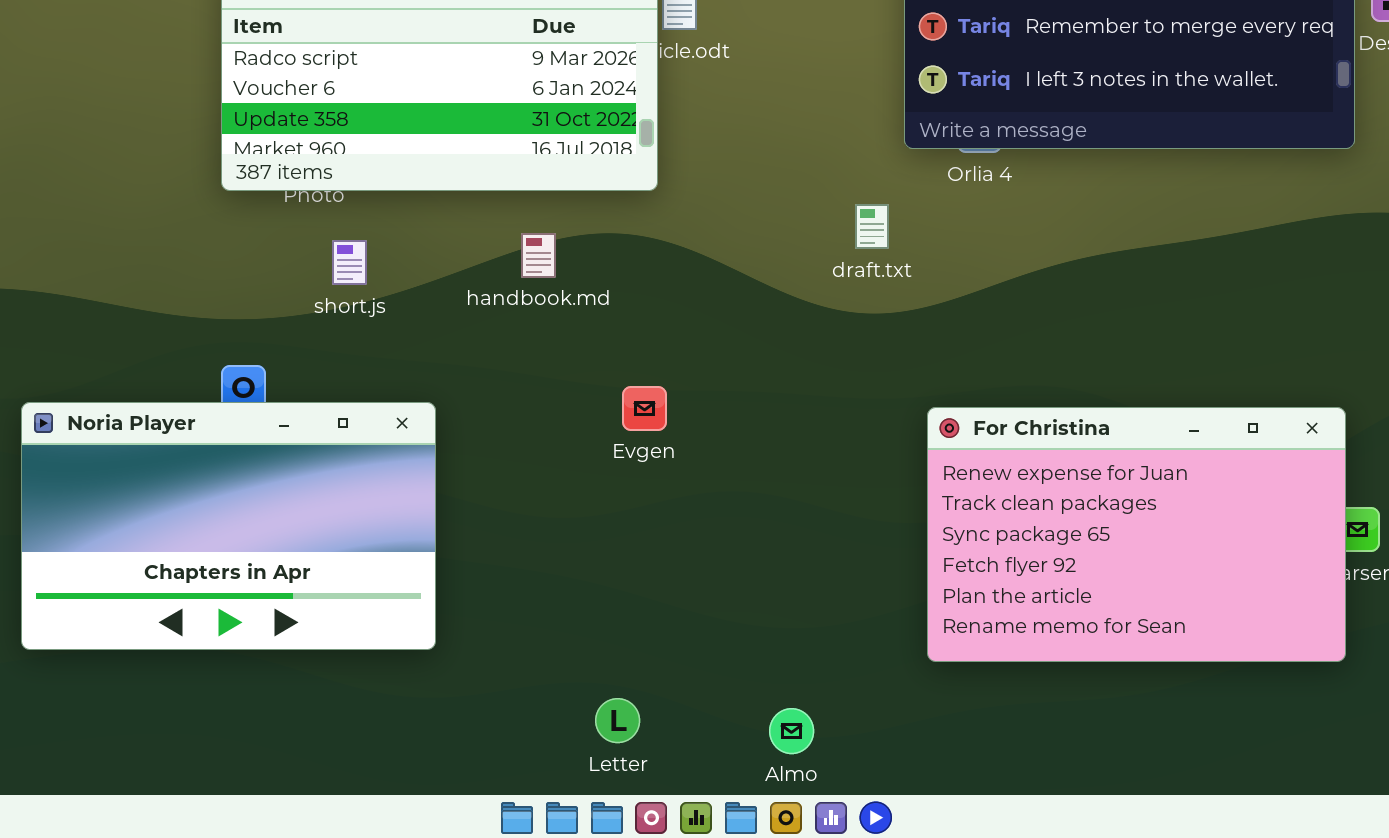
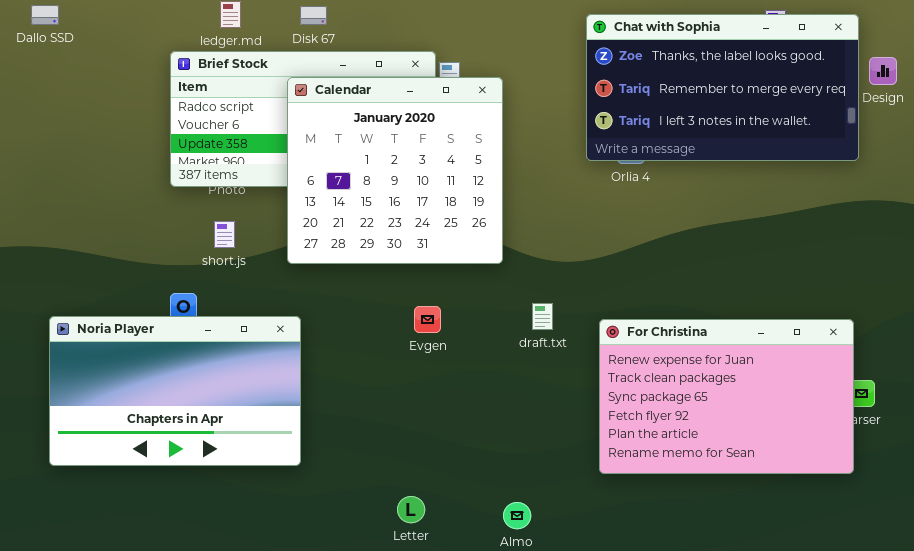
Calendar: none -> [287,77,503,264], opened
draft.txt: [855,204,889,249] -> [532,303,553,330], moved
short.js: [332,240,367,285] -> [214,221,235,248], moved

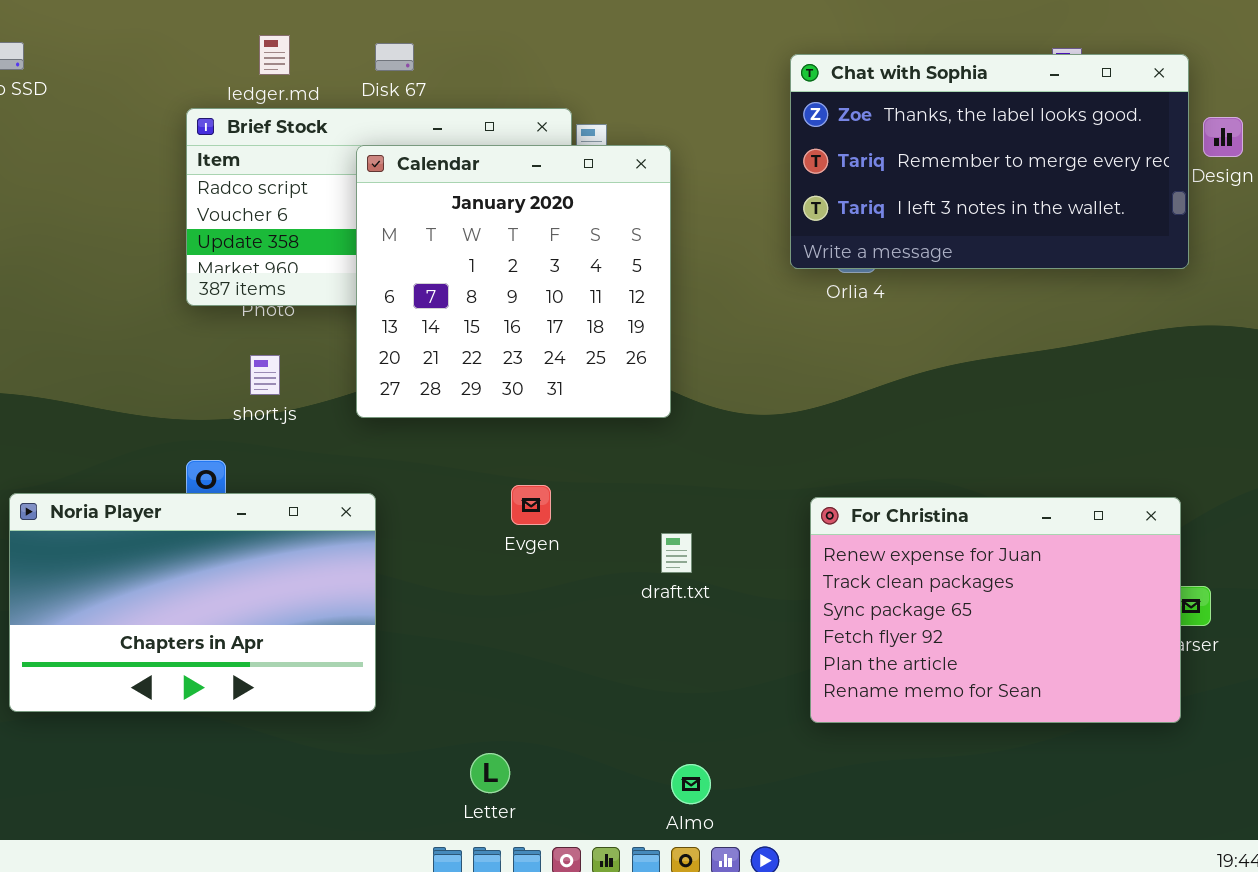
draft.txt: [532,303,553,330] -> [661,533,692,573], moved
Evgen: [414,306,441,333] -> [511,485,551,525], moved
Letter: [397,496,425,523] -> [470,753,510,793], moved

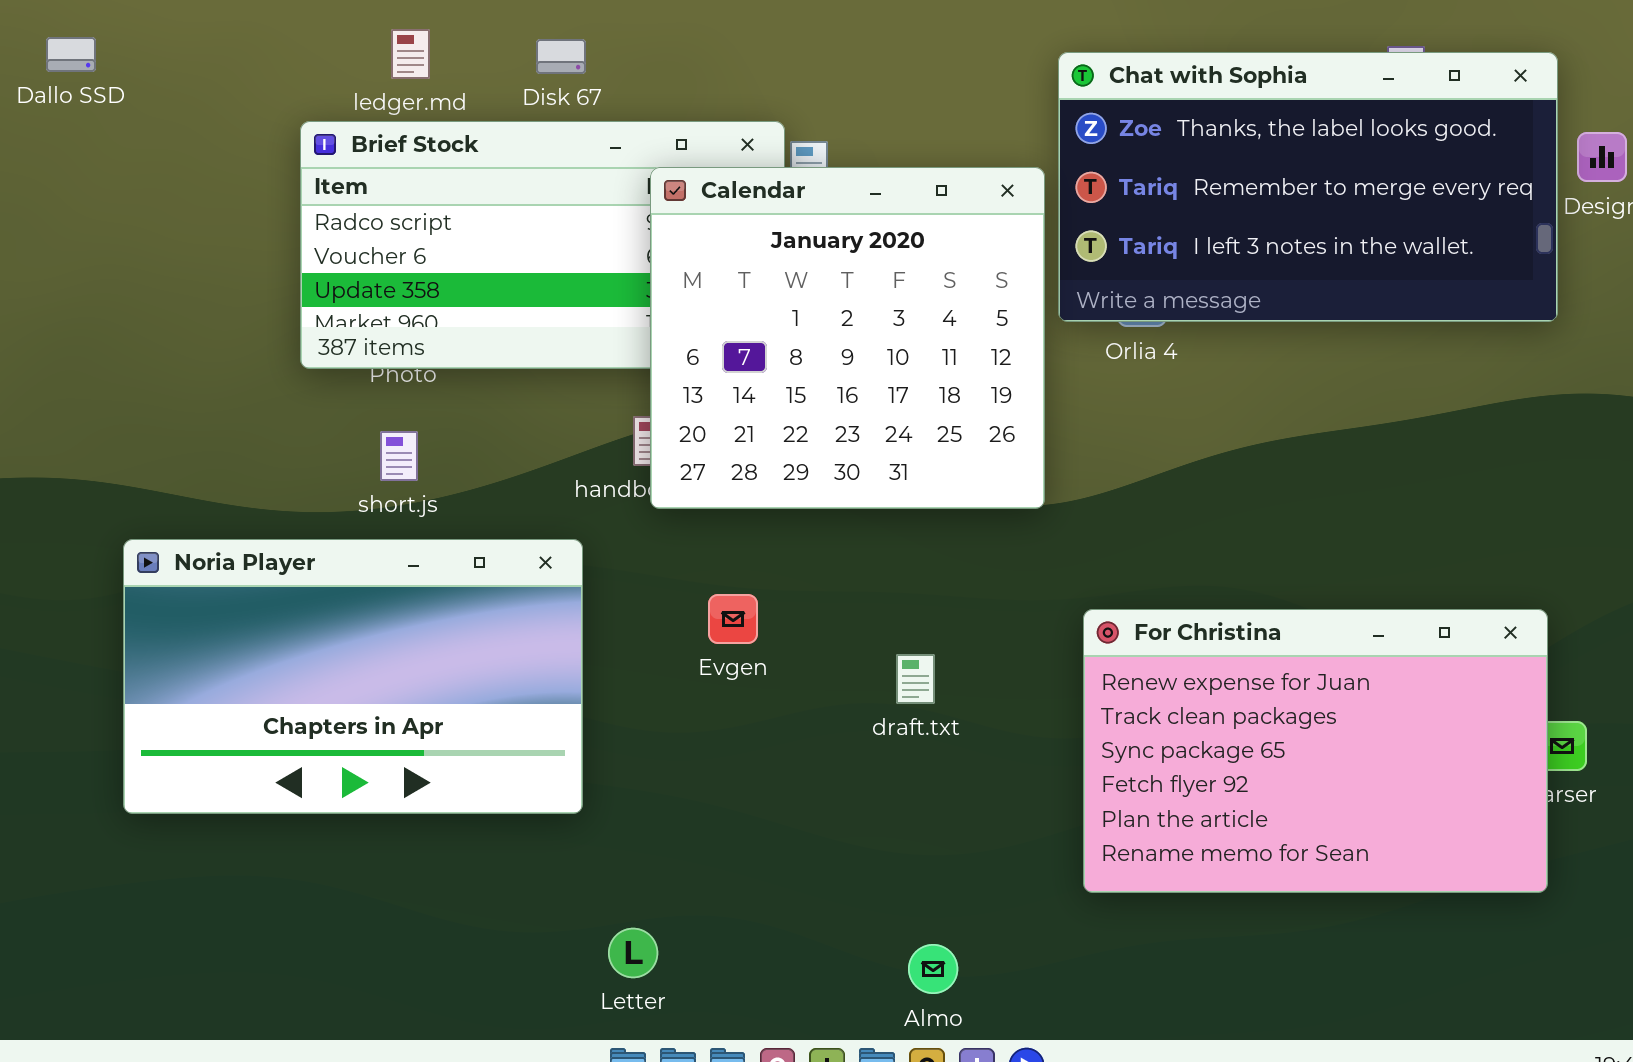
Calendar: [356,145,671,418] -> [650,167,1045,509], moved
Noria Player: [9,493,376,712] -> [123,539,583,814], moved
Letter: [470,753,510,793] -> [608,928,658,978], moved

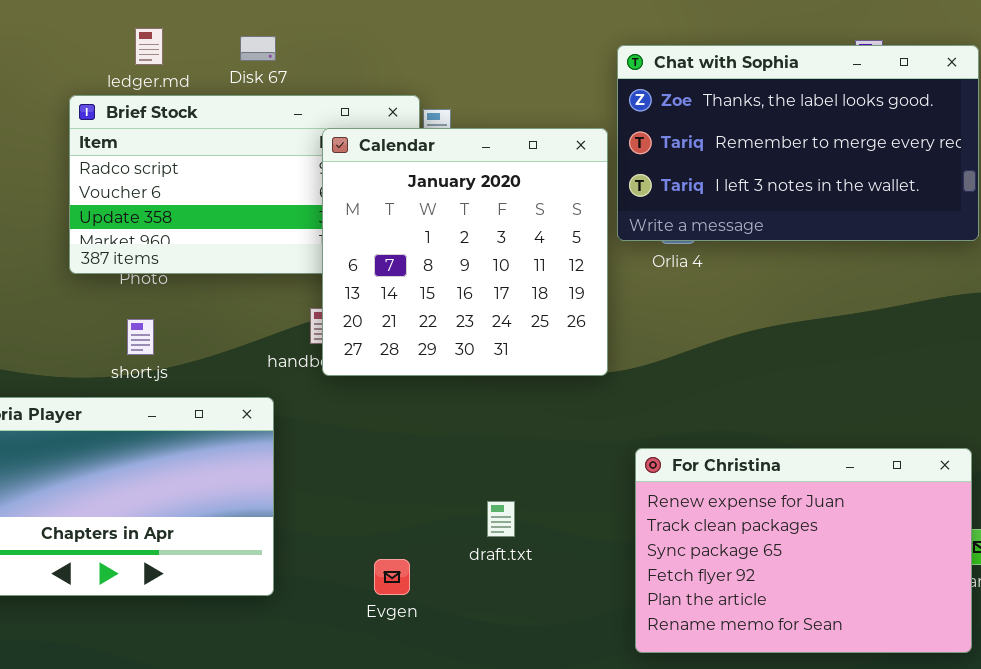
Evgen: [708,594,758,644] -> [374,559,410,595], moved
draft.txt: [896,654,935,704] -> [487,501,515,537], moved

